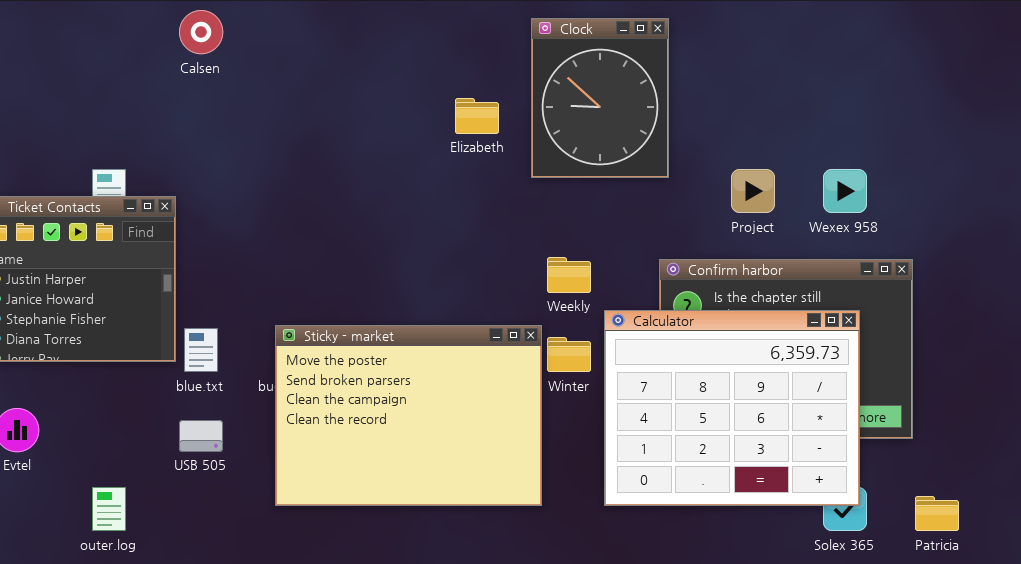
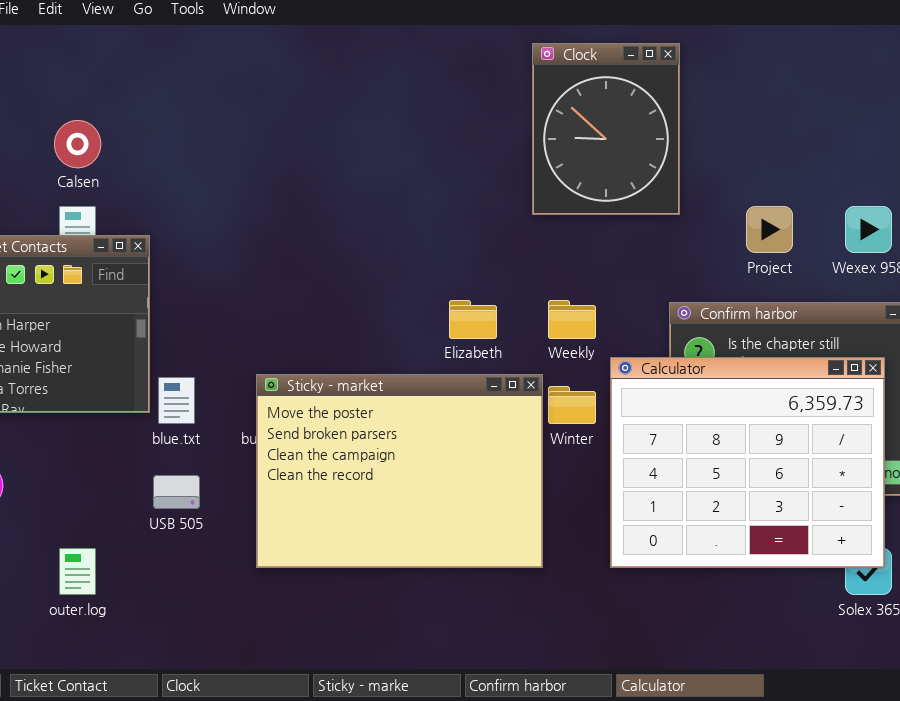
Calsen: [179,10,223,54] -> [54,120,101,168], moved
Elizabeth: [455,98,499,134] -> [449,300,497,339], moved

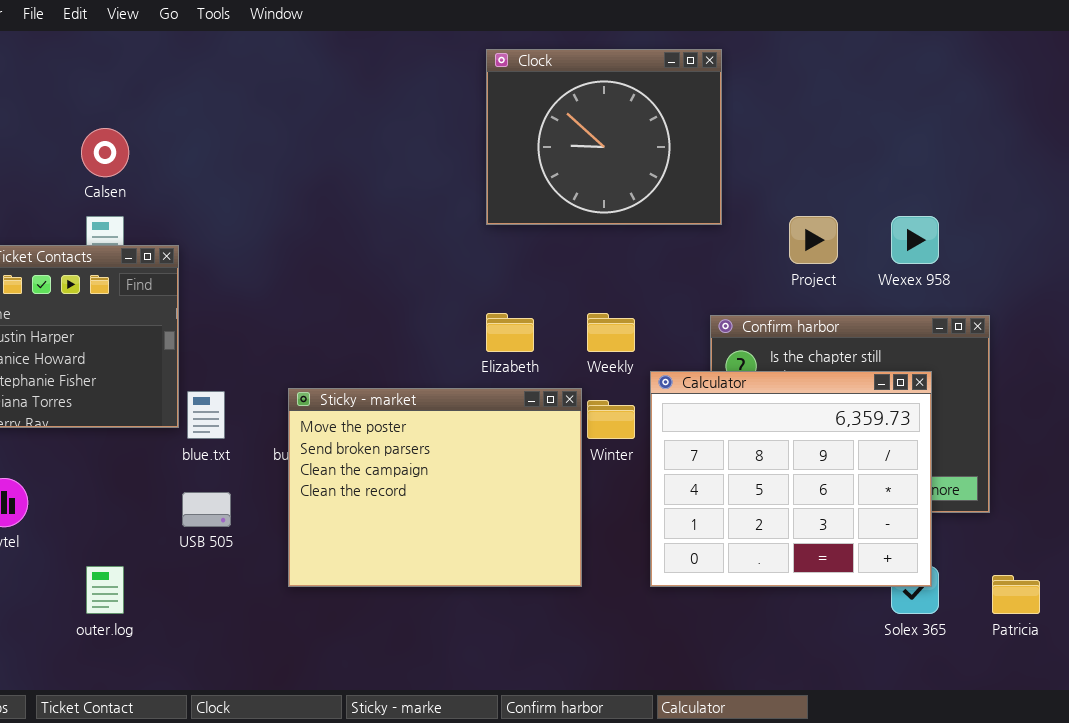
Clock: [532,43,680,215] -> [486,49,722,225], resized

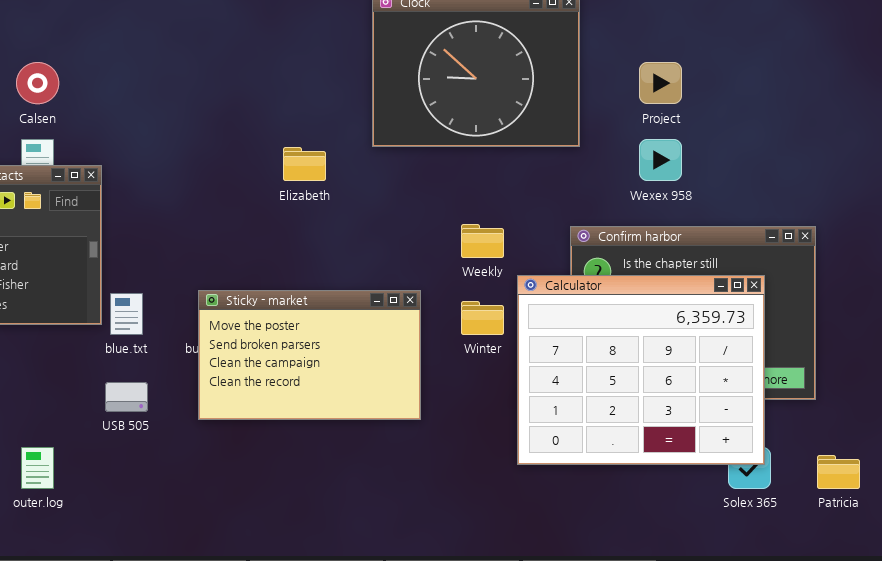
Project: [789,216,838,264] -> [639,62,682,104], moved
Wexex 958: [891,216,939,264] -> [639,139,682,181], moved
Elizabeth: [486,313,534,352] -> [283,147,326,181], moved
Sticky - market: [288,388,582,587] -> [198,290,421,420], resized

